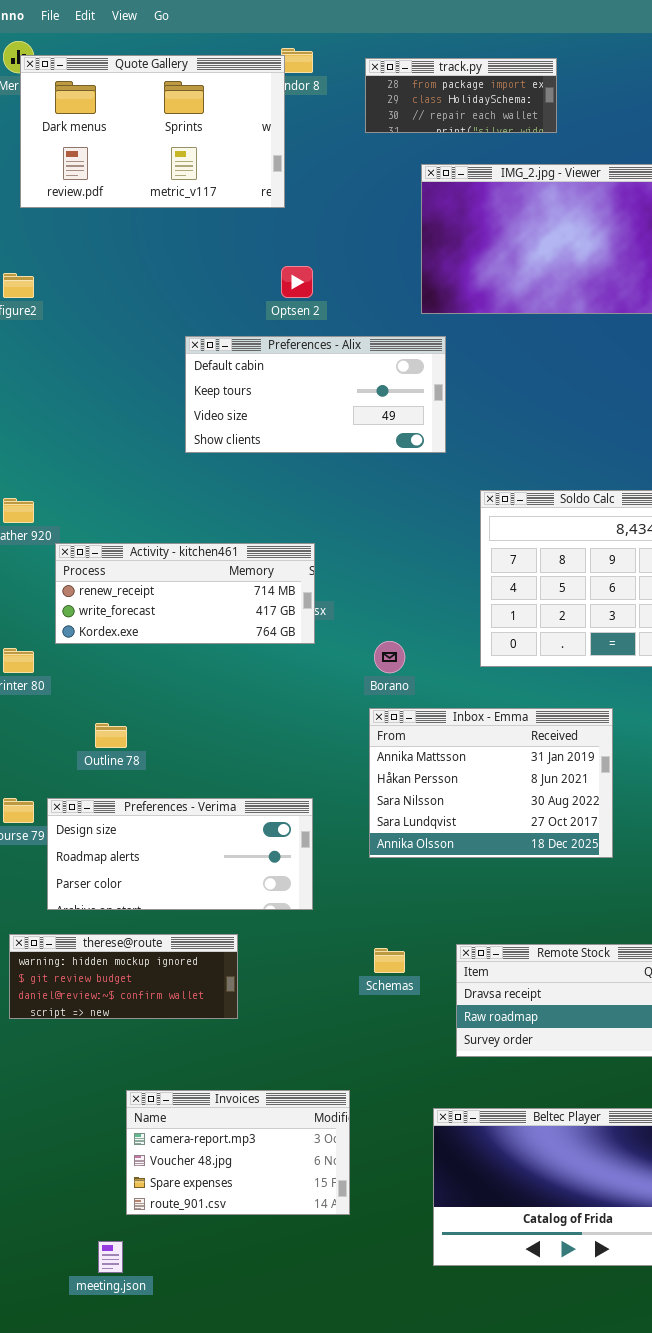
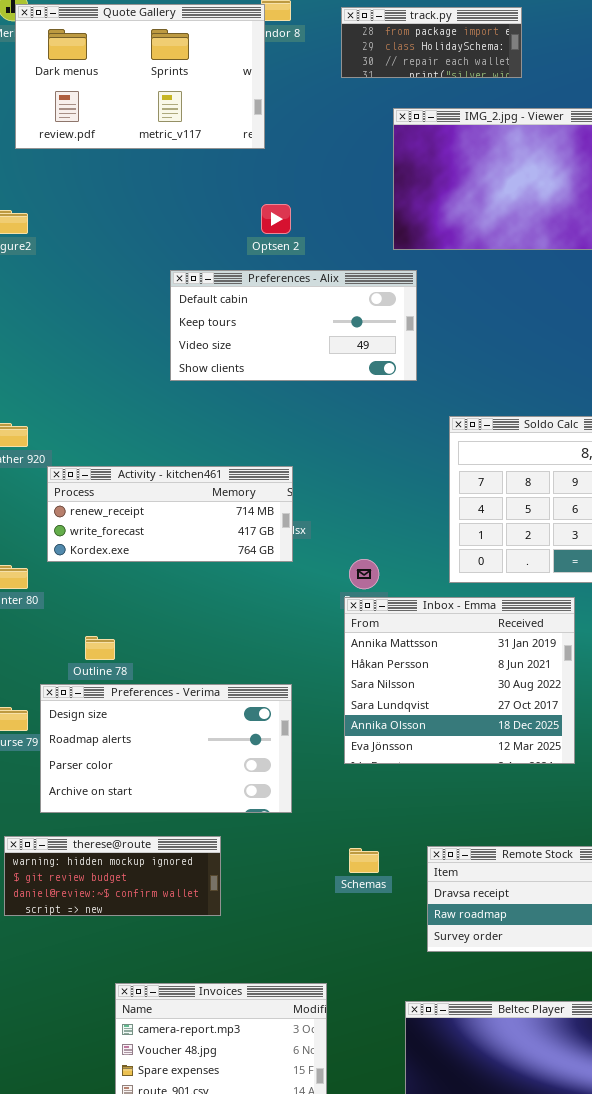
Inbox - Emma: [369,708,613,858] -> [344,597,575,764], resized
Preferences - Verima: [47,798,313,910] -> [40,684,292,813], resized

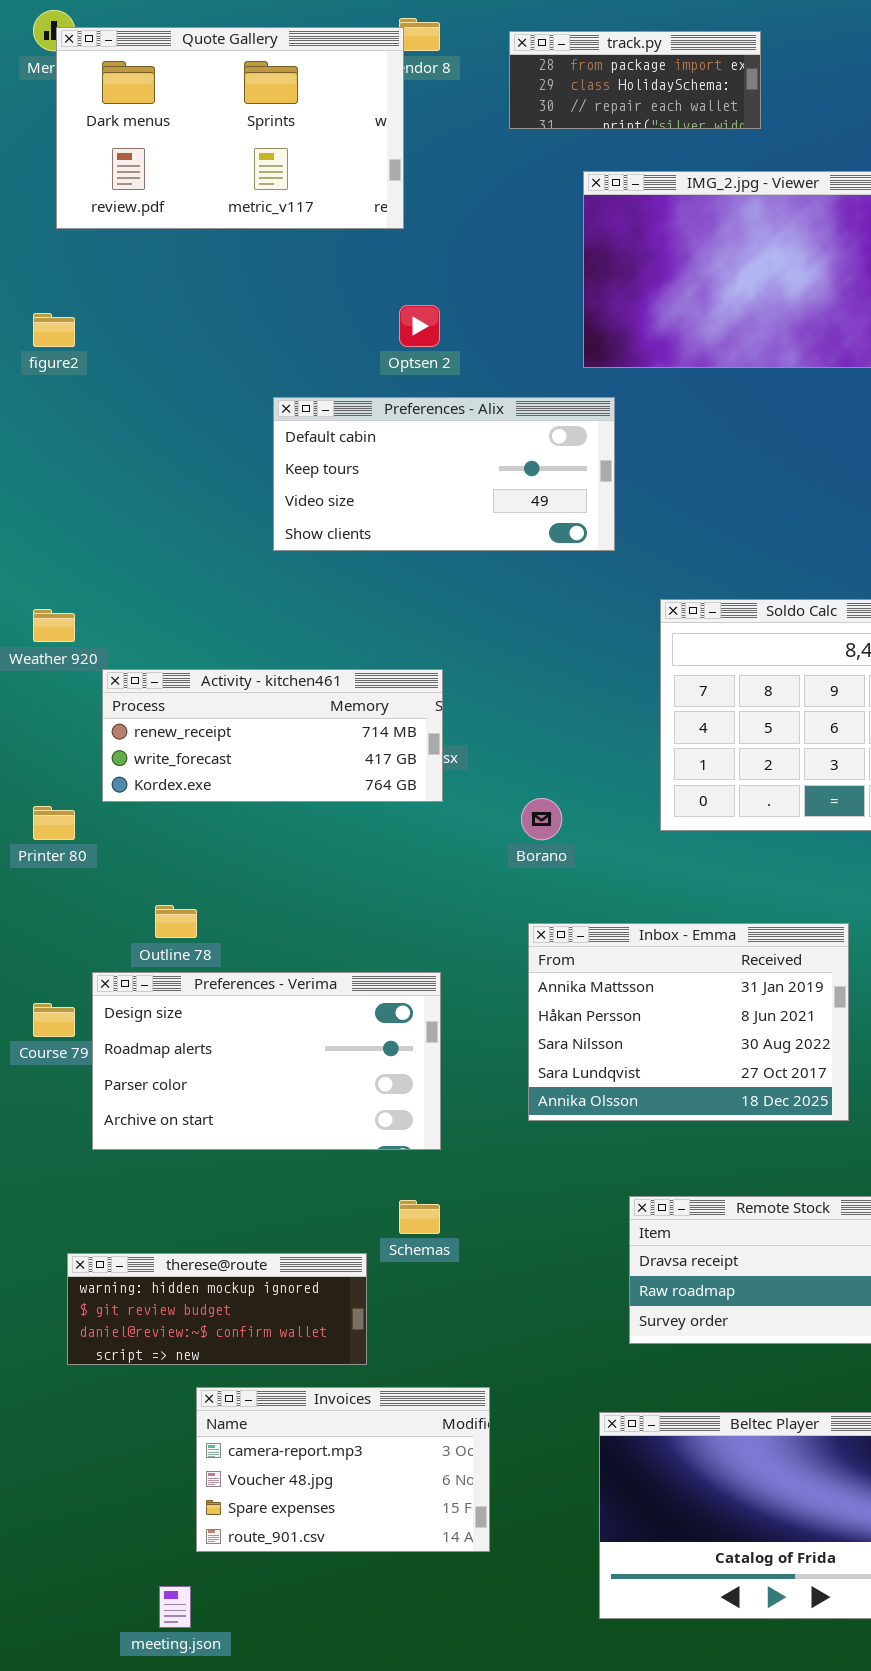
Inbox - Emma: [344,597,575,764] -> [528,923,849,1121], moved, resized
therese@route: [4,836,221,916] -> [67,1253,367,1365], moved
Schemas: [349,848,379,873] -> [399,1200,440,1234], moved

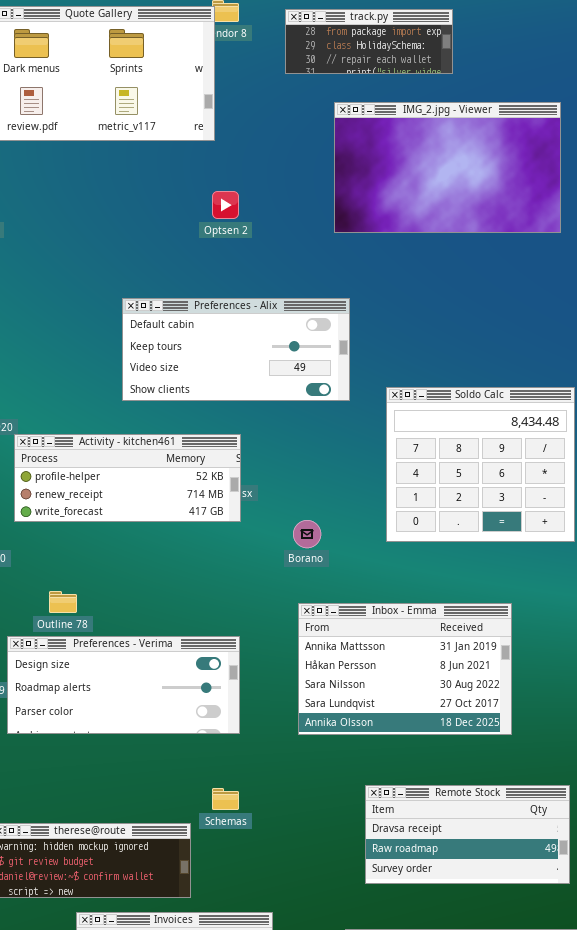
Preferences - Alix: [273,397,615,551] -> [122,298,350,401], moved
Activity - kitchen461: [102,669,443,802] -> [14,434,241,522], scrolled up 1 row
Preferences - Verima: [92,972,441,1150] -> [7,636,240,734], resized

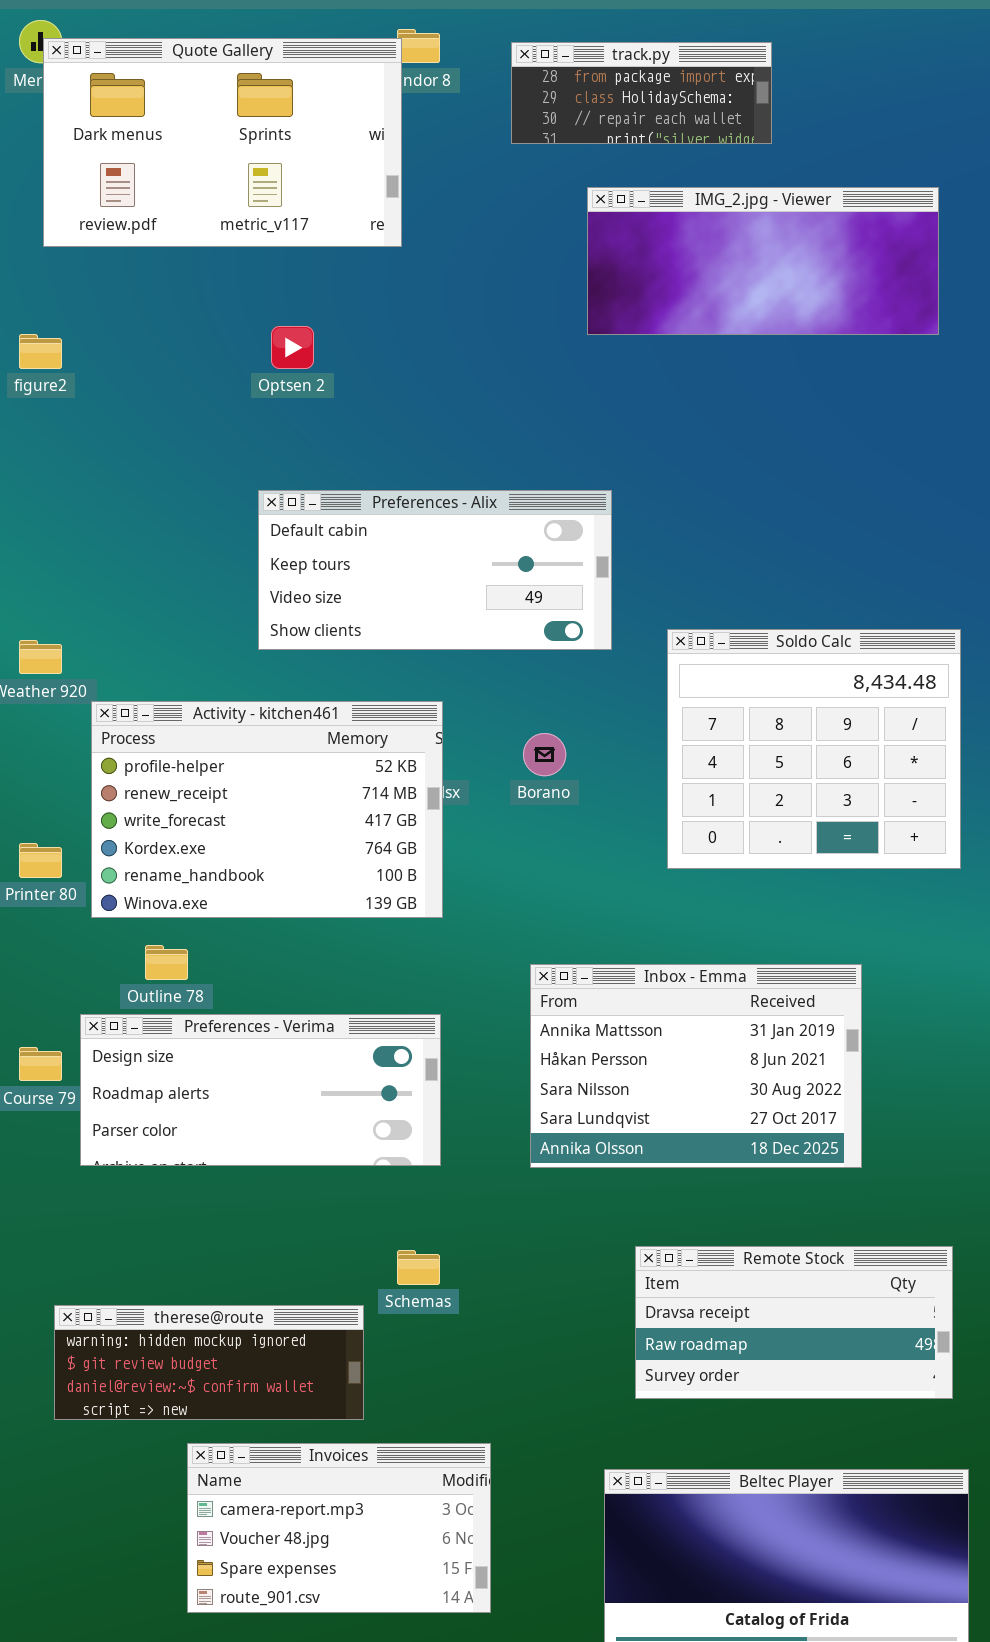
IMG_2.jpg - Viewer: [334,102,561,233] -> [587,187,939,335], resized
Optsen 2: [212,191,239,219] -> [271,326,314,369], moved
Activity - kitchen461: [14,434,241,522] -> [91,701,443,918], resized
Borano: [293,520,321,548] -> [523,733,566,776], moved

